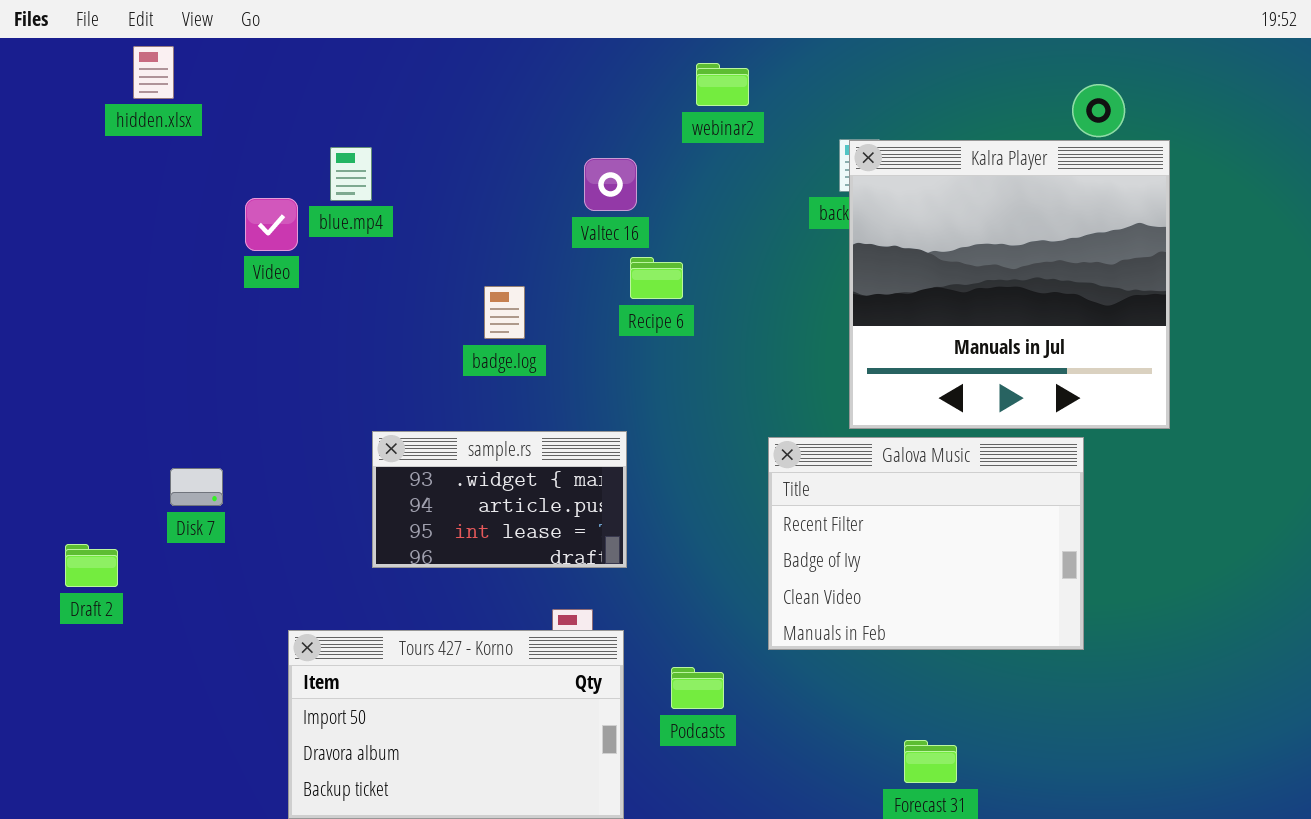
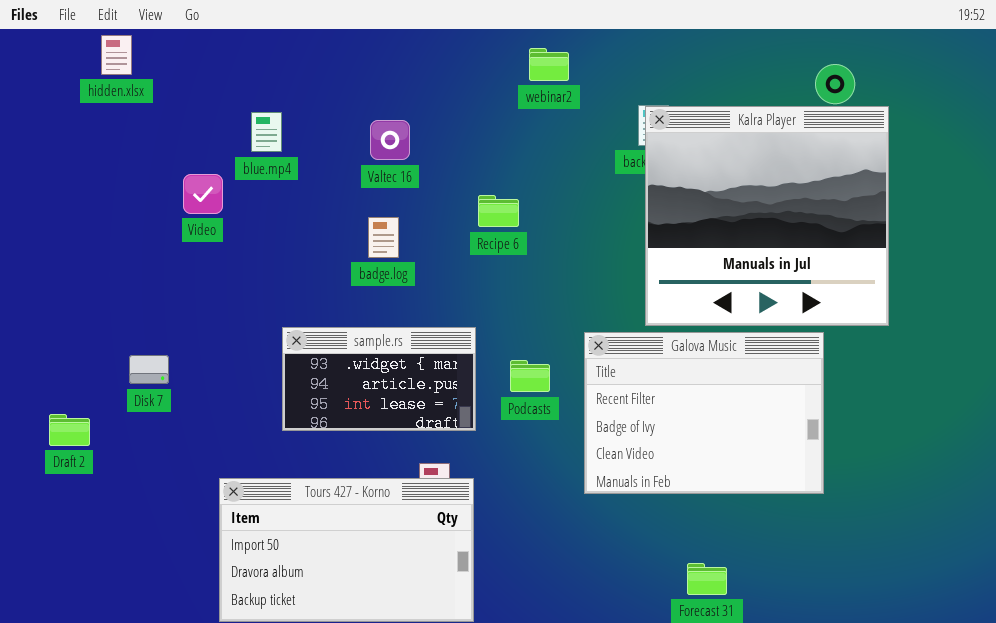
Valtec 16: [584,158,637,211] -> [370,120,410,160], moved
Video: [245,198,298,251] -> [183,174,223,214], moved
Podcasts: [671,667,724,709] -> [510,360,550,392], moved

